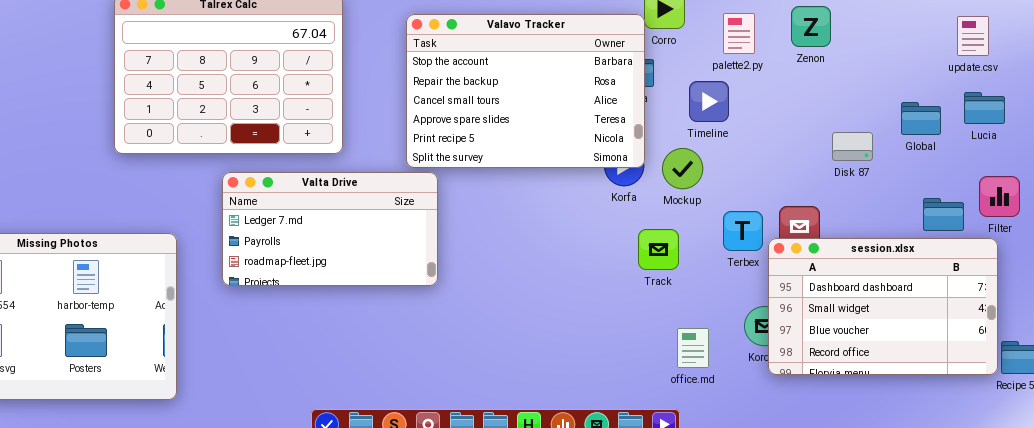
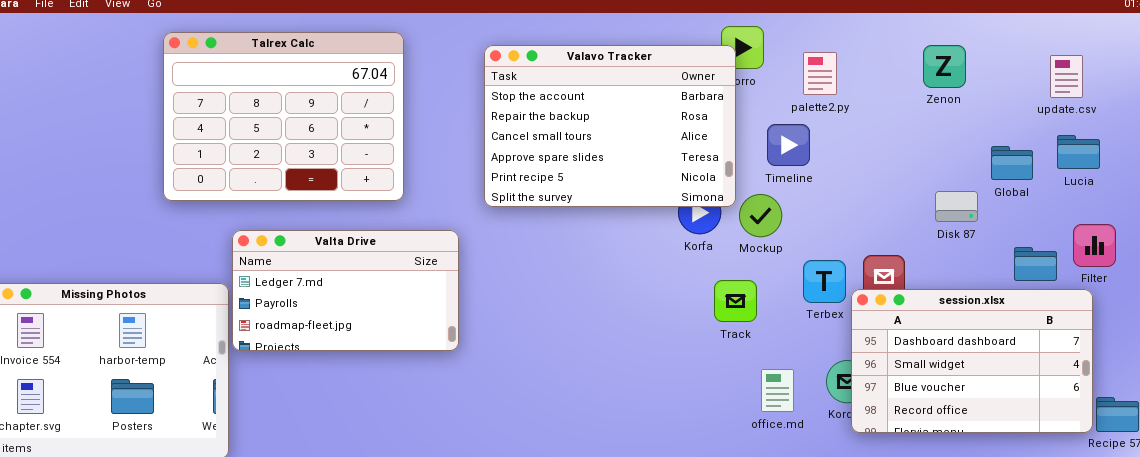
Zenon: [791,6,831,47] -> [923,45,966,88], moved
Valavo Tracker: [406,14,645,168] -> [484,45,736,207], moved
Disk 87: [832,132,873,161] -> [935,191,978,222], moved
Valta Drive: [222,172,438,286] -> [232,230,459,351], moved
office.md: [677,328,709,368] -> [761,369,794,412], moved

